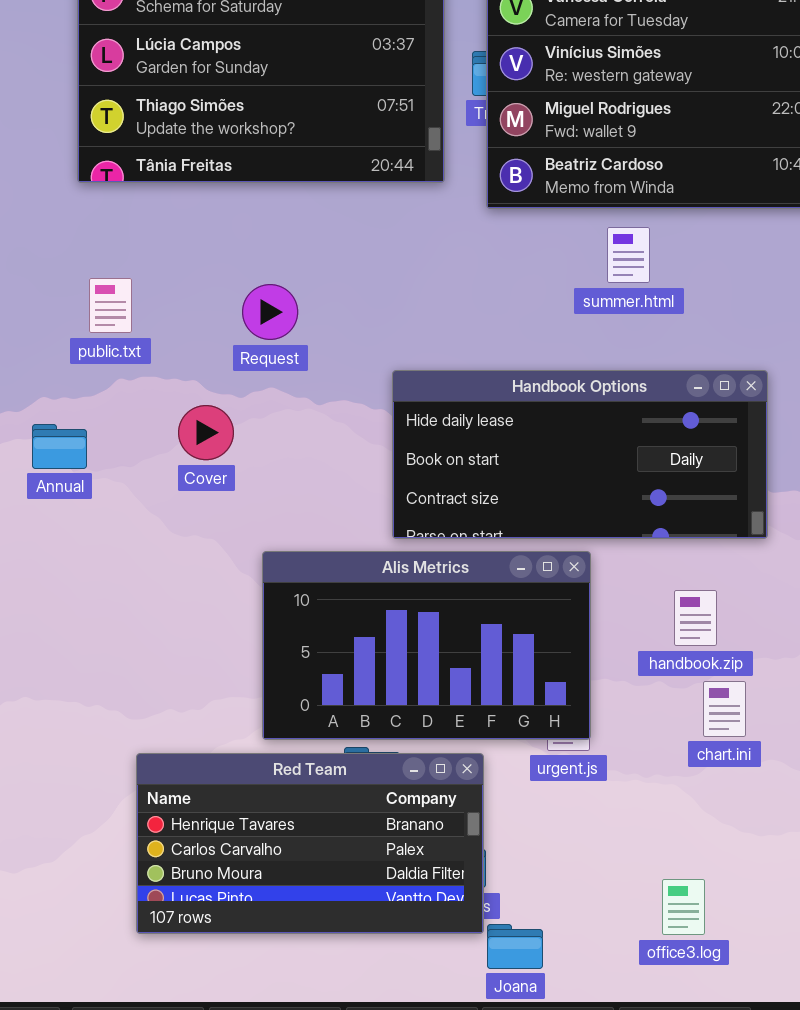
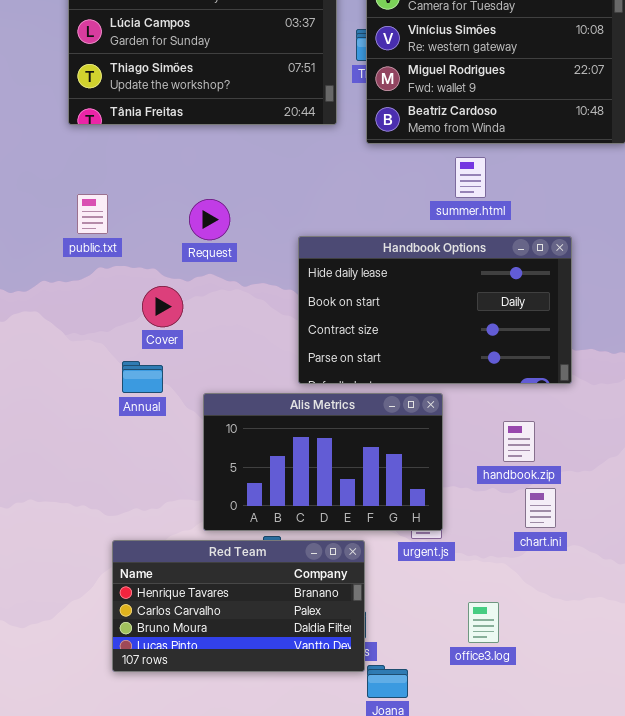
Handbook Options: [392,370,768,539] -> [298,236,572,384], resized
Annual: [32,424,87,469] -> [122,361,163,393], moved
office3.log: [662,879,705,935] -> [468,602,499,643], moved

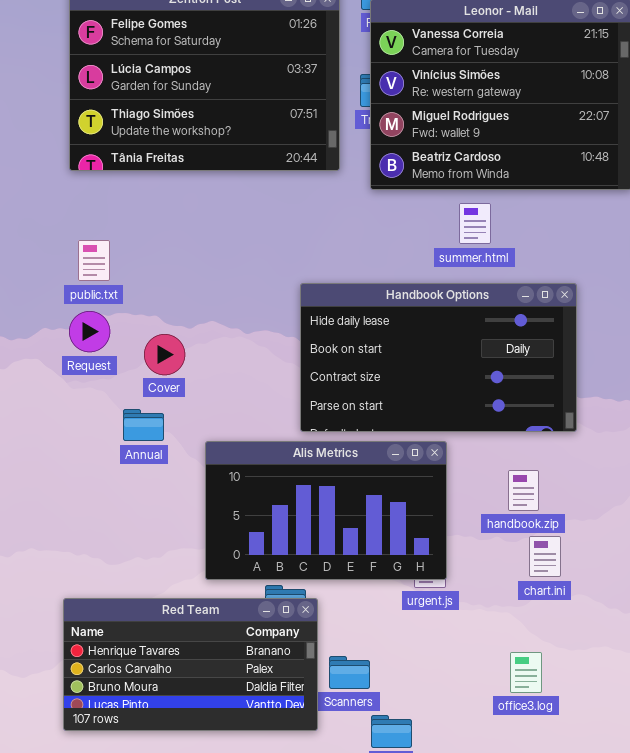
Request: [189,199,230,240] -> [69,311,110,352], moved
Red Team: [112,540,365,672] -> [63,598,318,731], moved
office3.log: [468,602,499,643] -> [510,652,542,693], moved

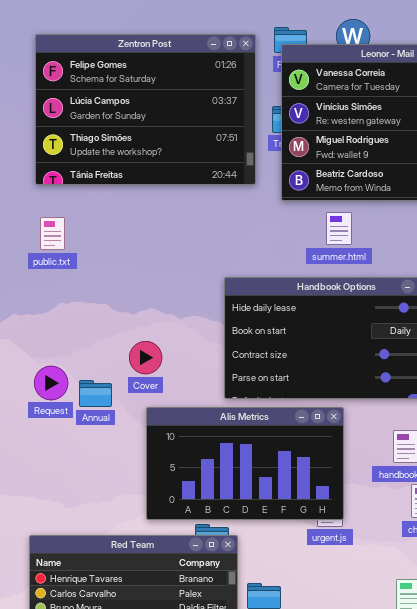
summer.html: [459,203,491,244] -> [326,212,352,245], moved
public.txt: [78,240,110,281] -> [40,217,65,250], moved
Request: [69,311,110,352] -> [34,366,68,400], moved
Cover: [144,334,185,375] -> [129,341,162,374], moved

